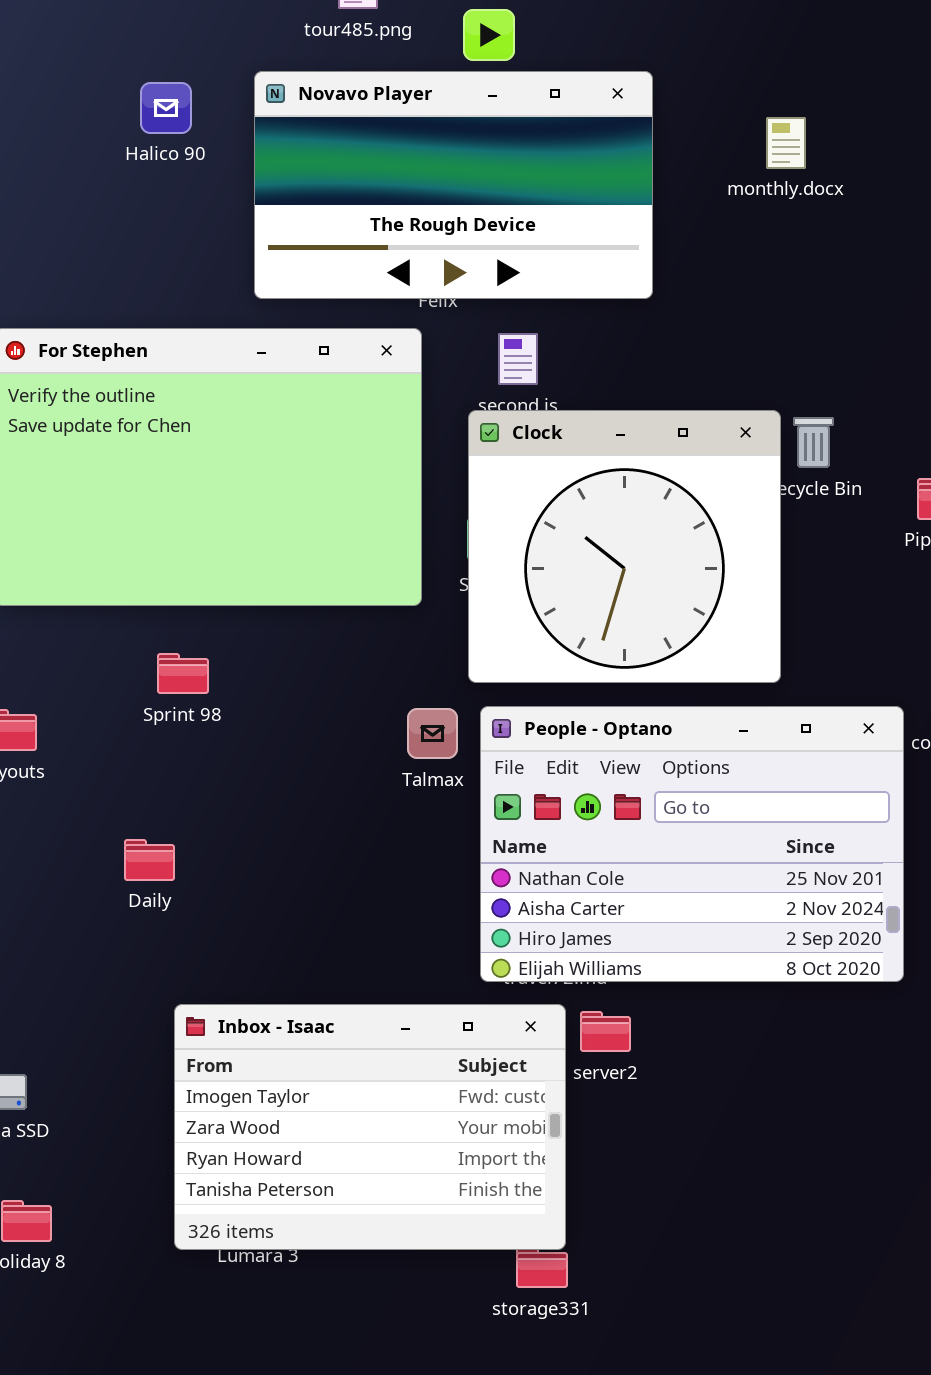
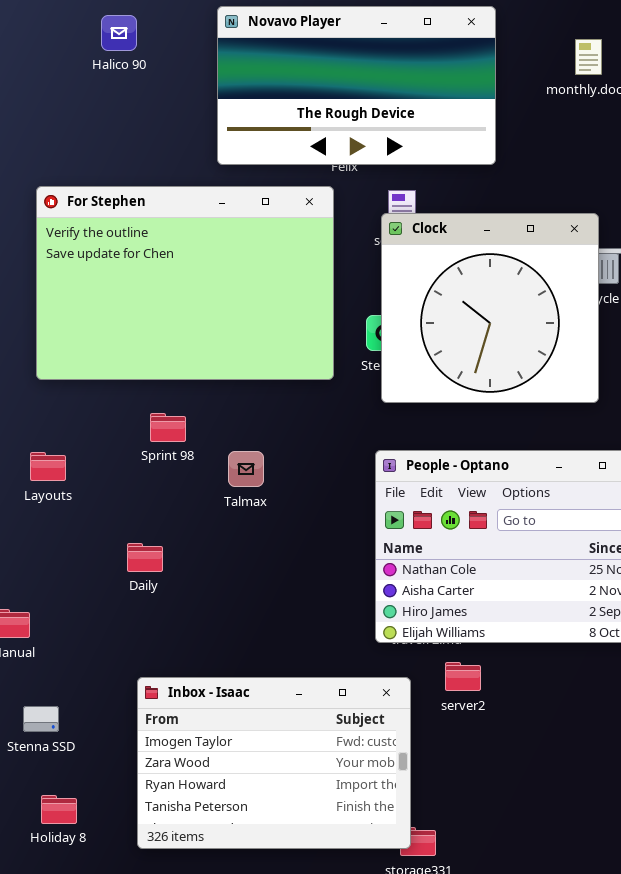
Halico 90: [140,82,192,134] -> [101,15,137,51], moved
Clock: [468,410,781,683] -> [381,213,599,403], moved
Talmax: [407,708,458,759] -> [228,451,264,487], moved
Inbox - Isaac: [174,1004,566,1250] -> [137,677,411,849], moved

